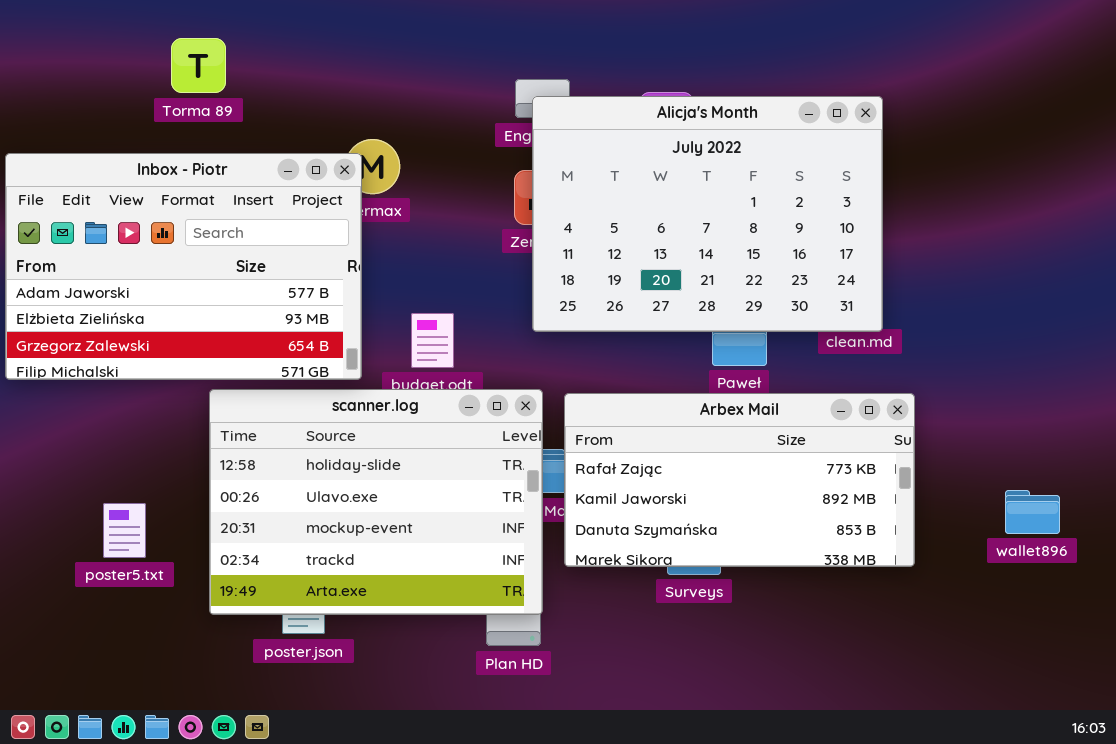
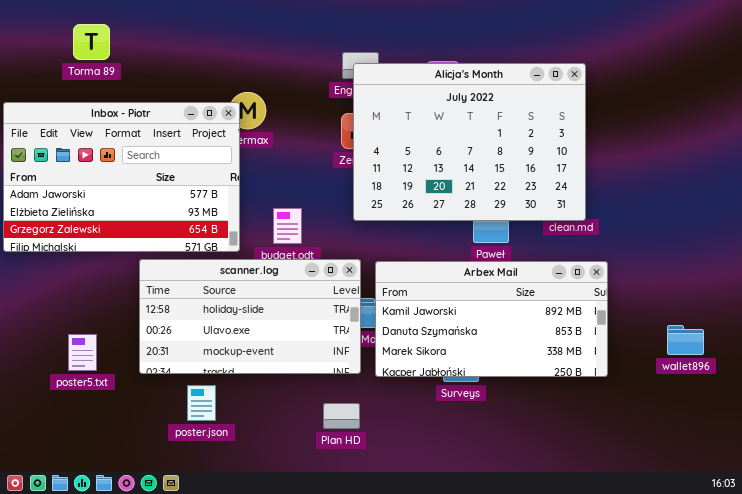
Torma 89: [171,38,226,93] -> [73,24,110,60], moved
scanner.log: [209,389,543,615] -> [139,259,361,374], resized
Arbex Mail: [564,393,915,567] -> [375,261,608,377], scrolled down 1 row

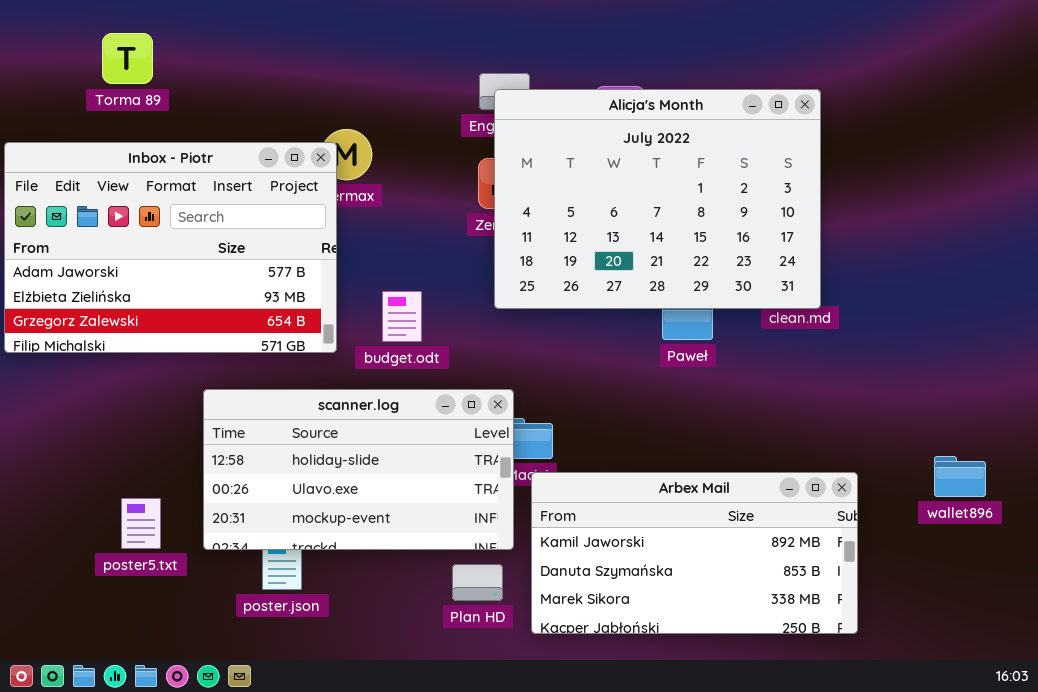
scanner.log: [139,259,361,374] -> [203,389,514,550], moved
Arbex Mail: [375,261,608,377] -> [531,472,858,634], moved
poster5.txt: [68,334,97,371] -> [121,498,161,549], moved

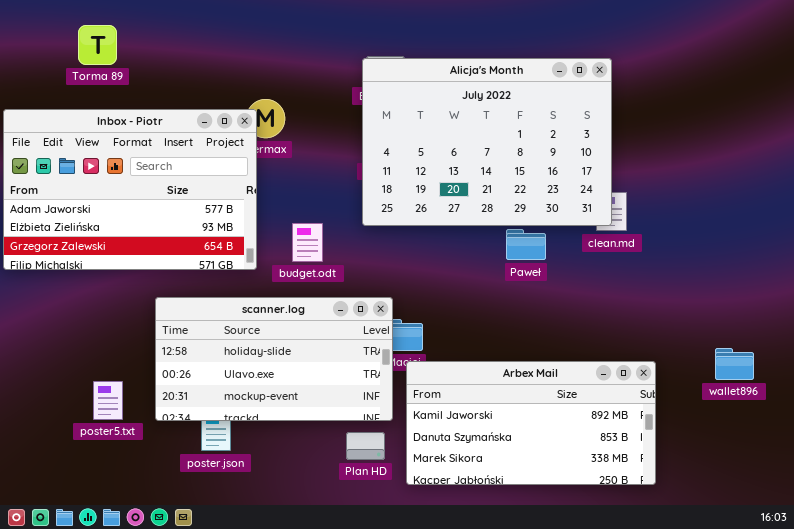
Alicja's Month: [494,89,821,309] -> [362,58,612,226], moved

